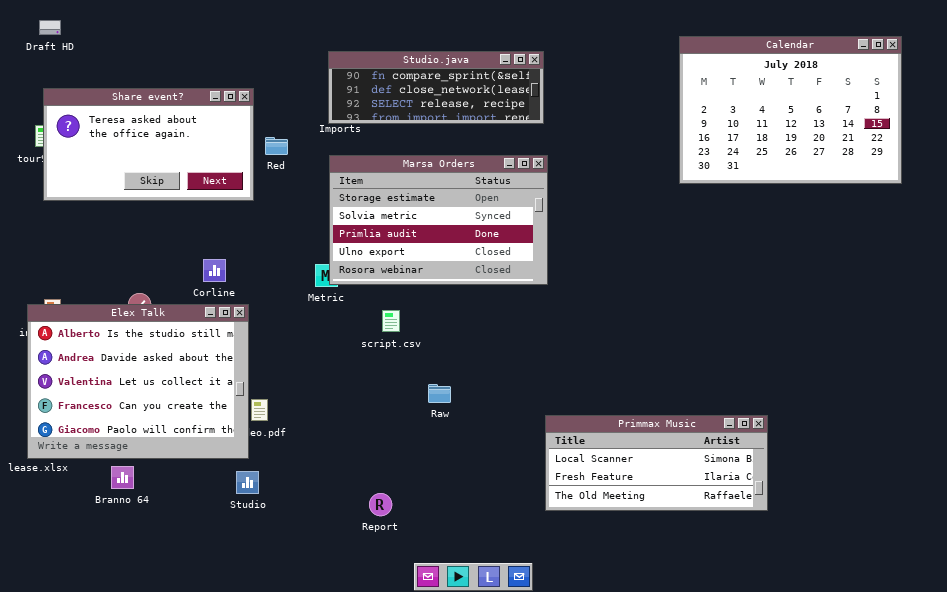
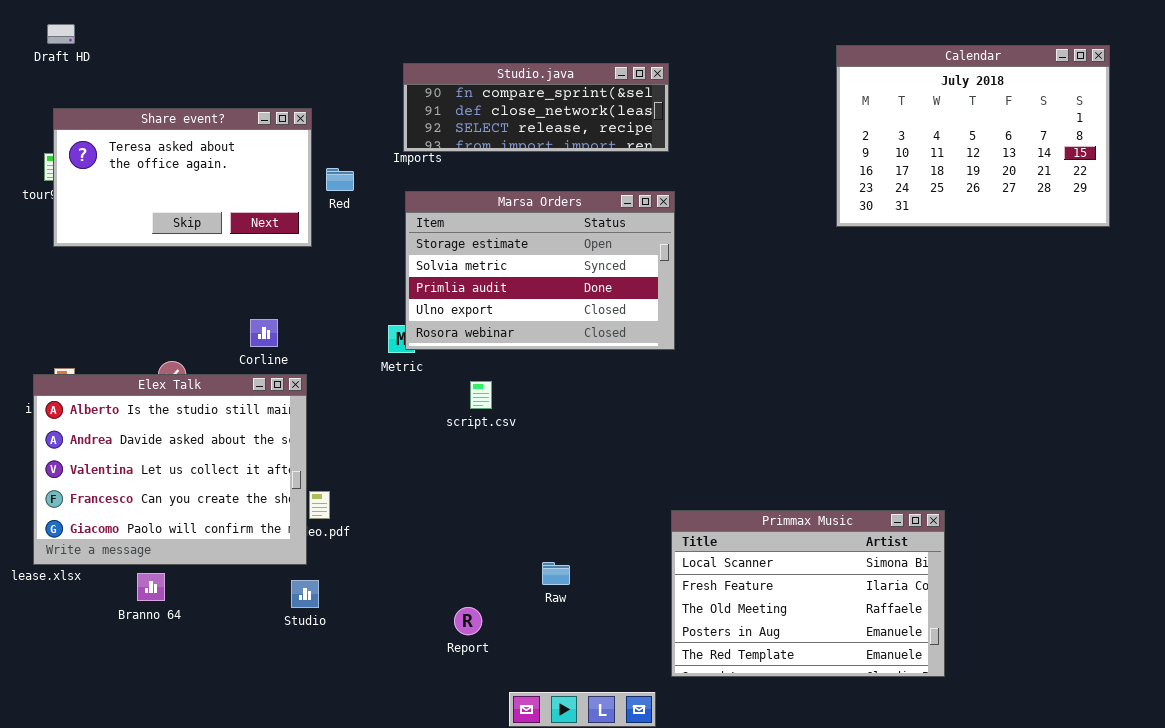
Raw: [428,384,451,403] -> [542,562,570,585], moved
Primmax Music: [545,415,768,511] -> [671,510,945,677], resized

